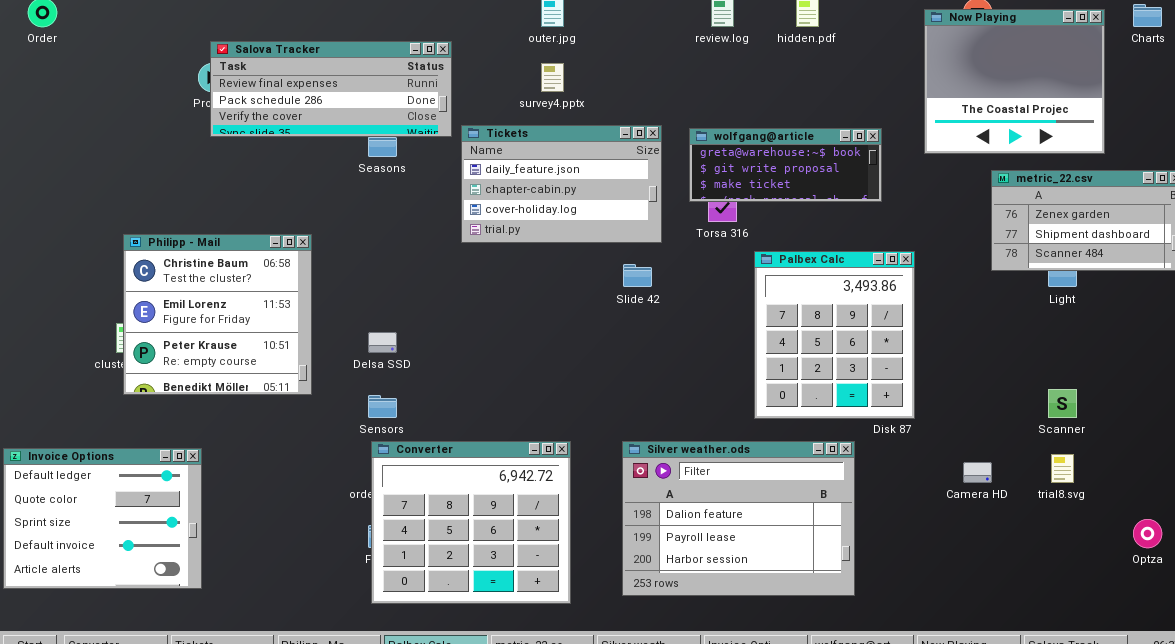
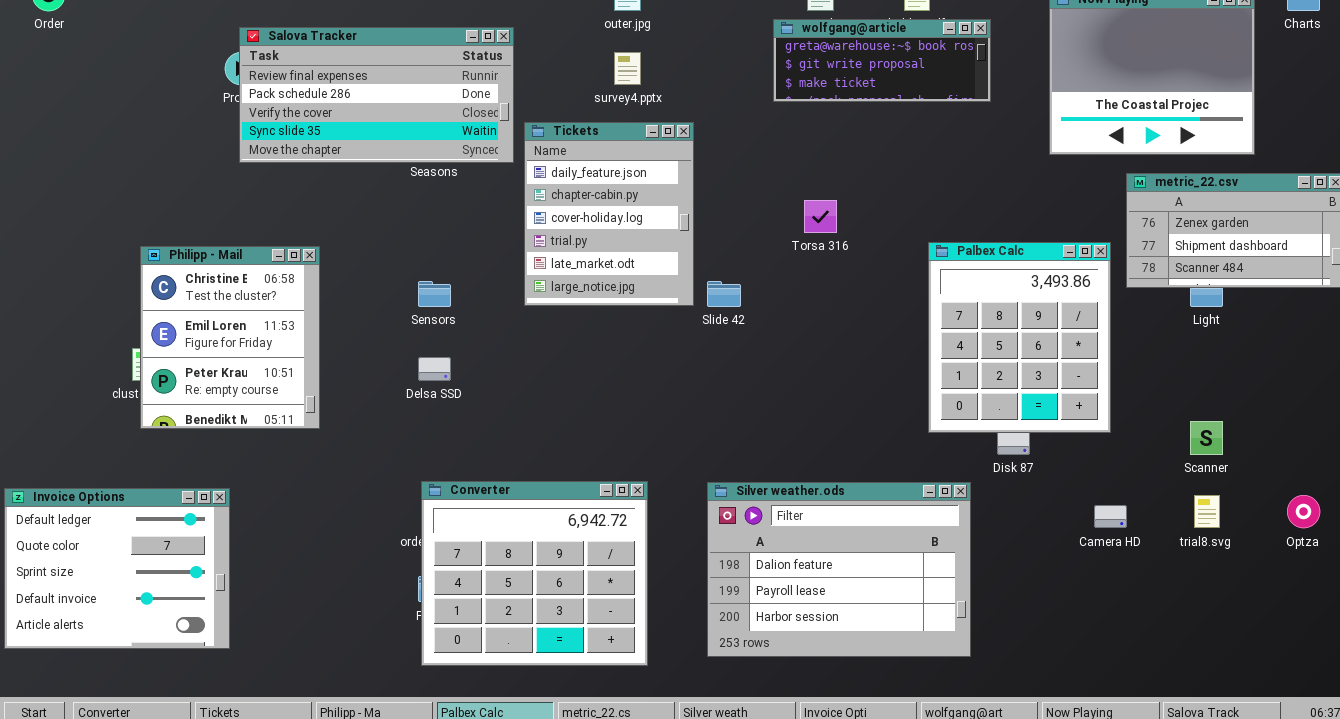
Salova Tracker: [210,41,452,137] -> [239,27,514,163], resized
Tickets: [461,125,662,243] -> [524,122,694,306], resized
wolfgang@article: [689,128,882,202] -> [773,19,991,102], moved
Philipp - Mail: [123,234,312,395] -> [140,246,320,429], resized
Palbex Calc: [754,251,915,419] -> [928,242,1111,433], moved
Sensors: [368,395,397,418] -> [418,281,451,307], moved
Optza: [1133,519,1162,548] -> [1287,495,1320,528], moved

